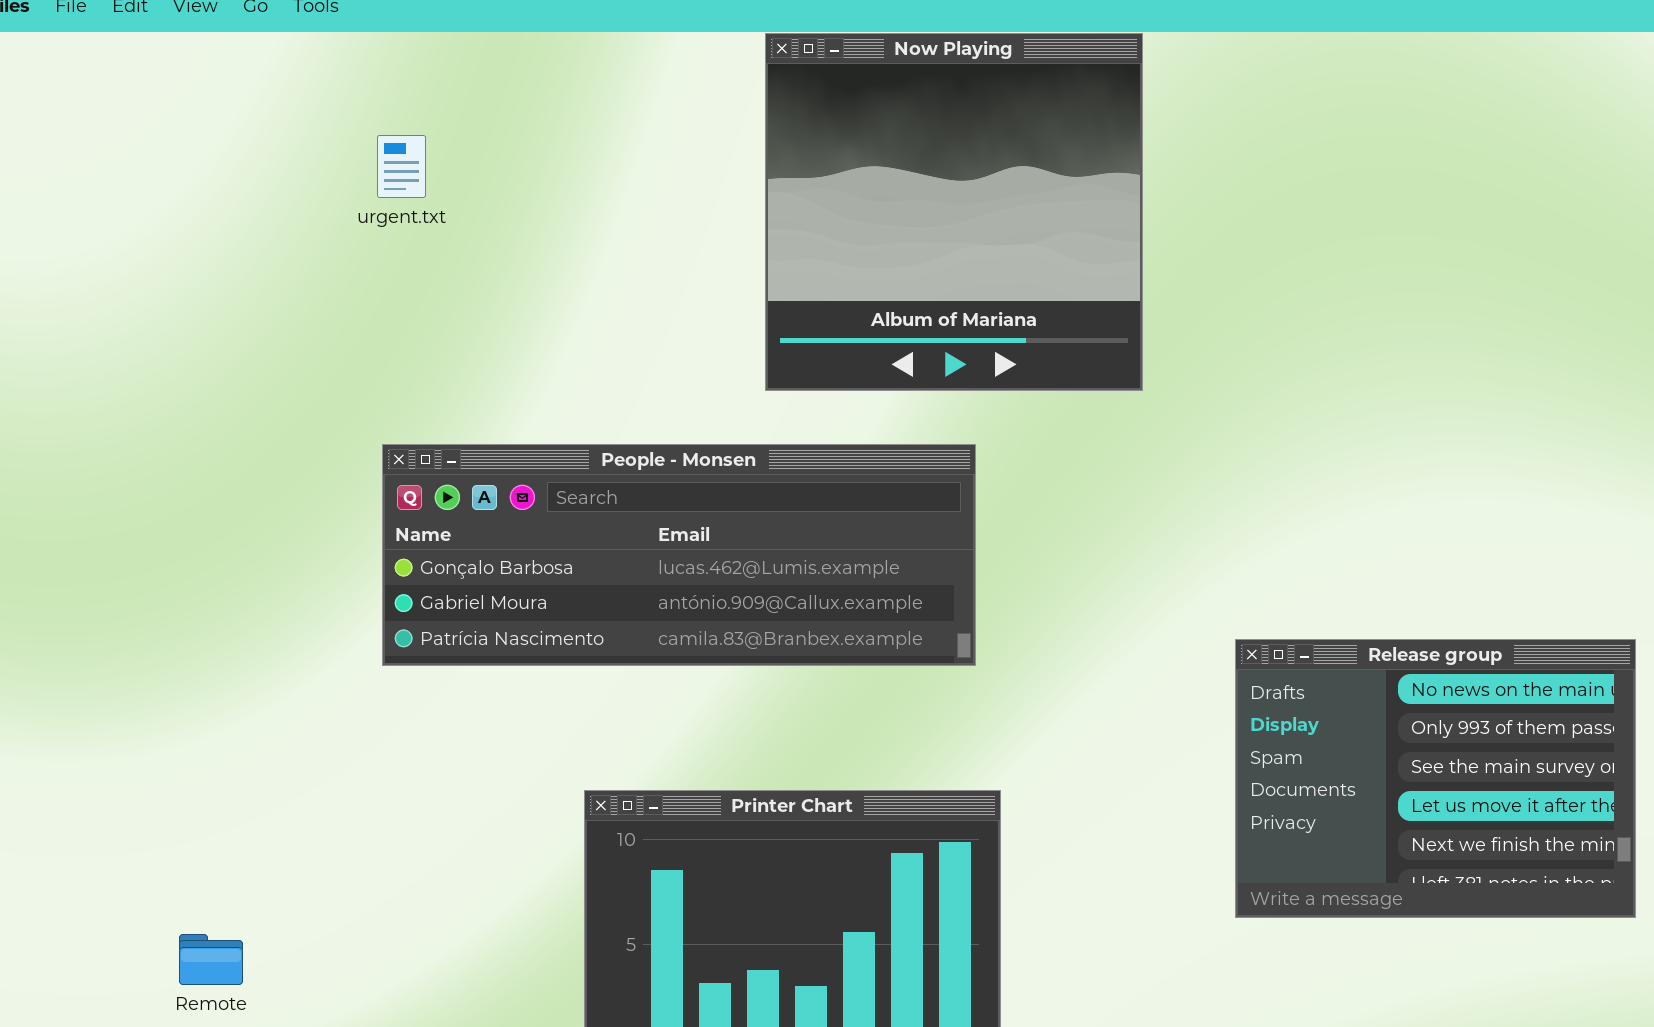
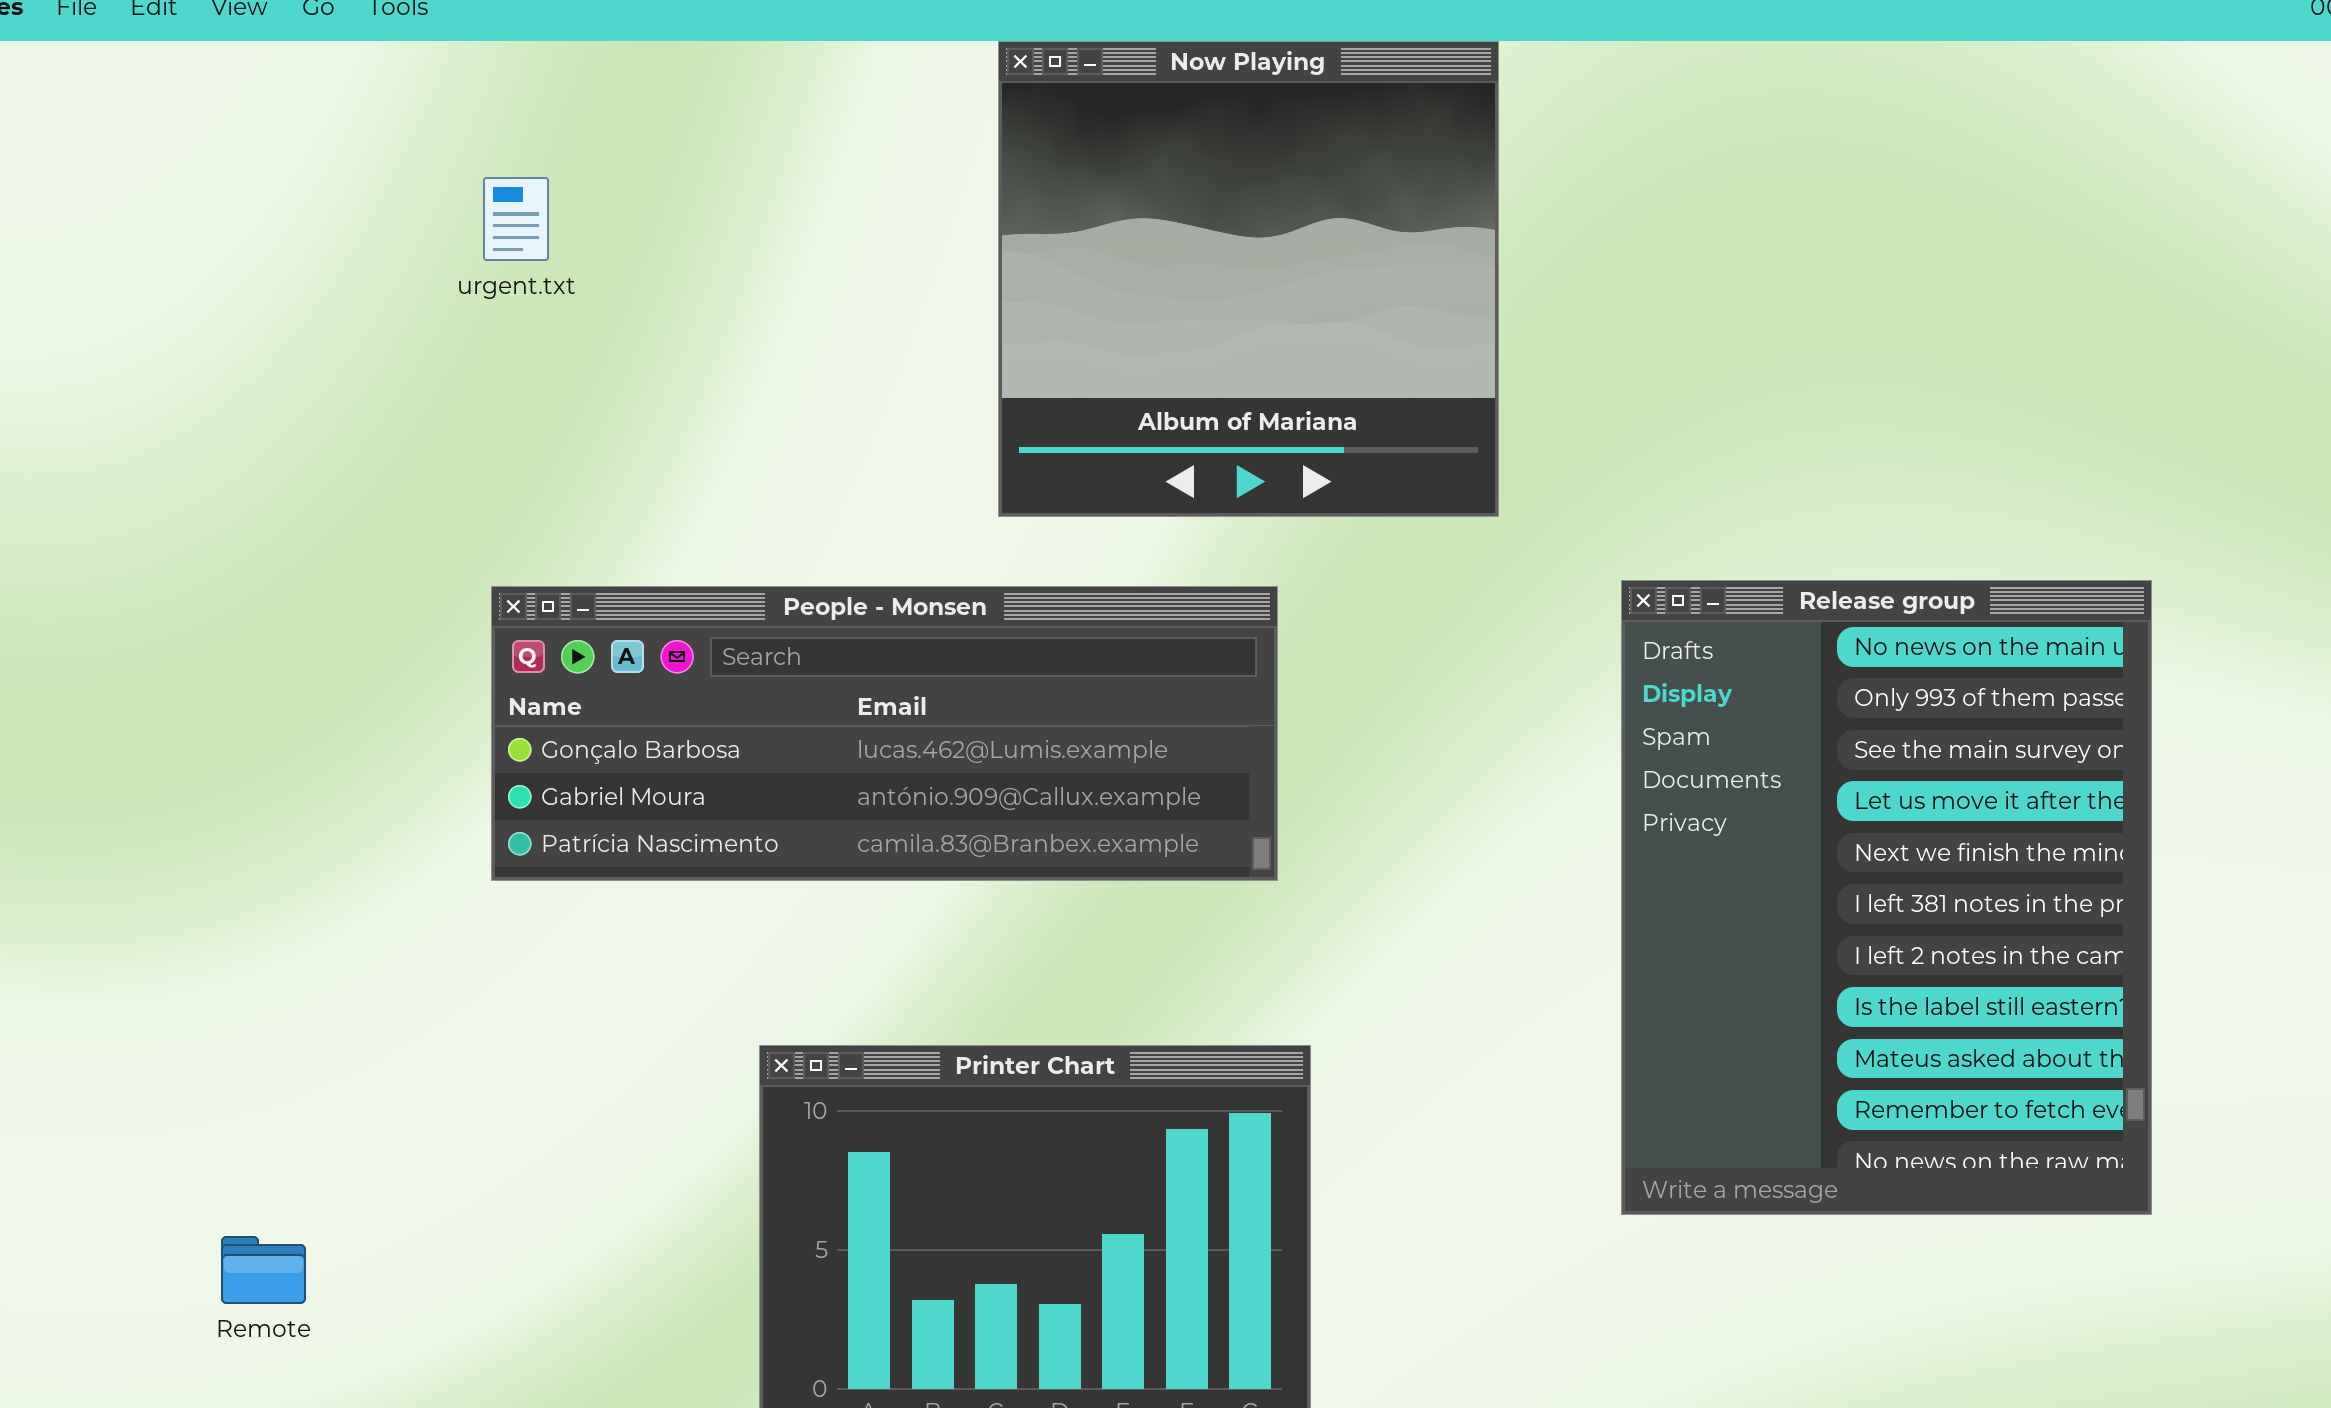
Release group: [1235,639,1636,918] -> [1621,580,2152,1215], resized

